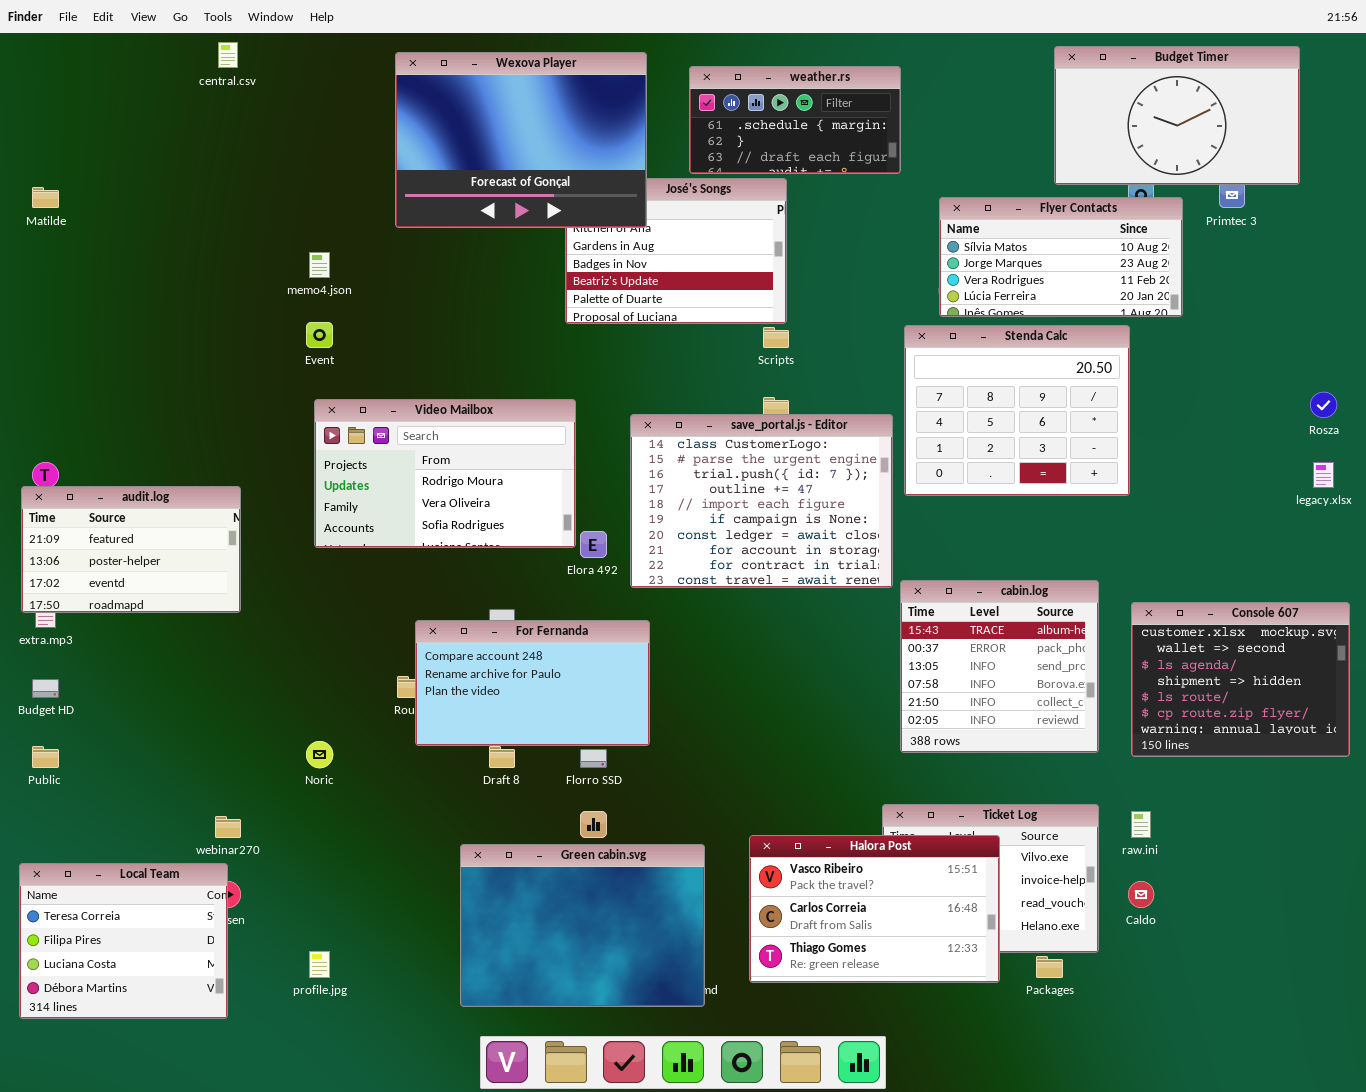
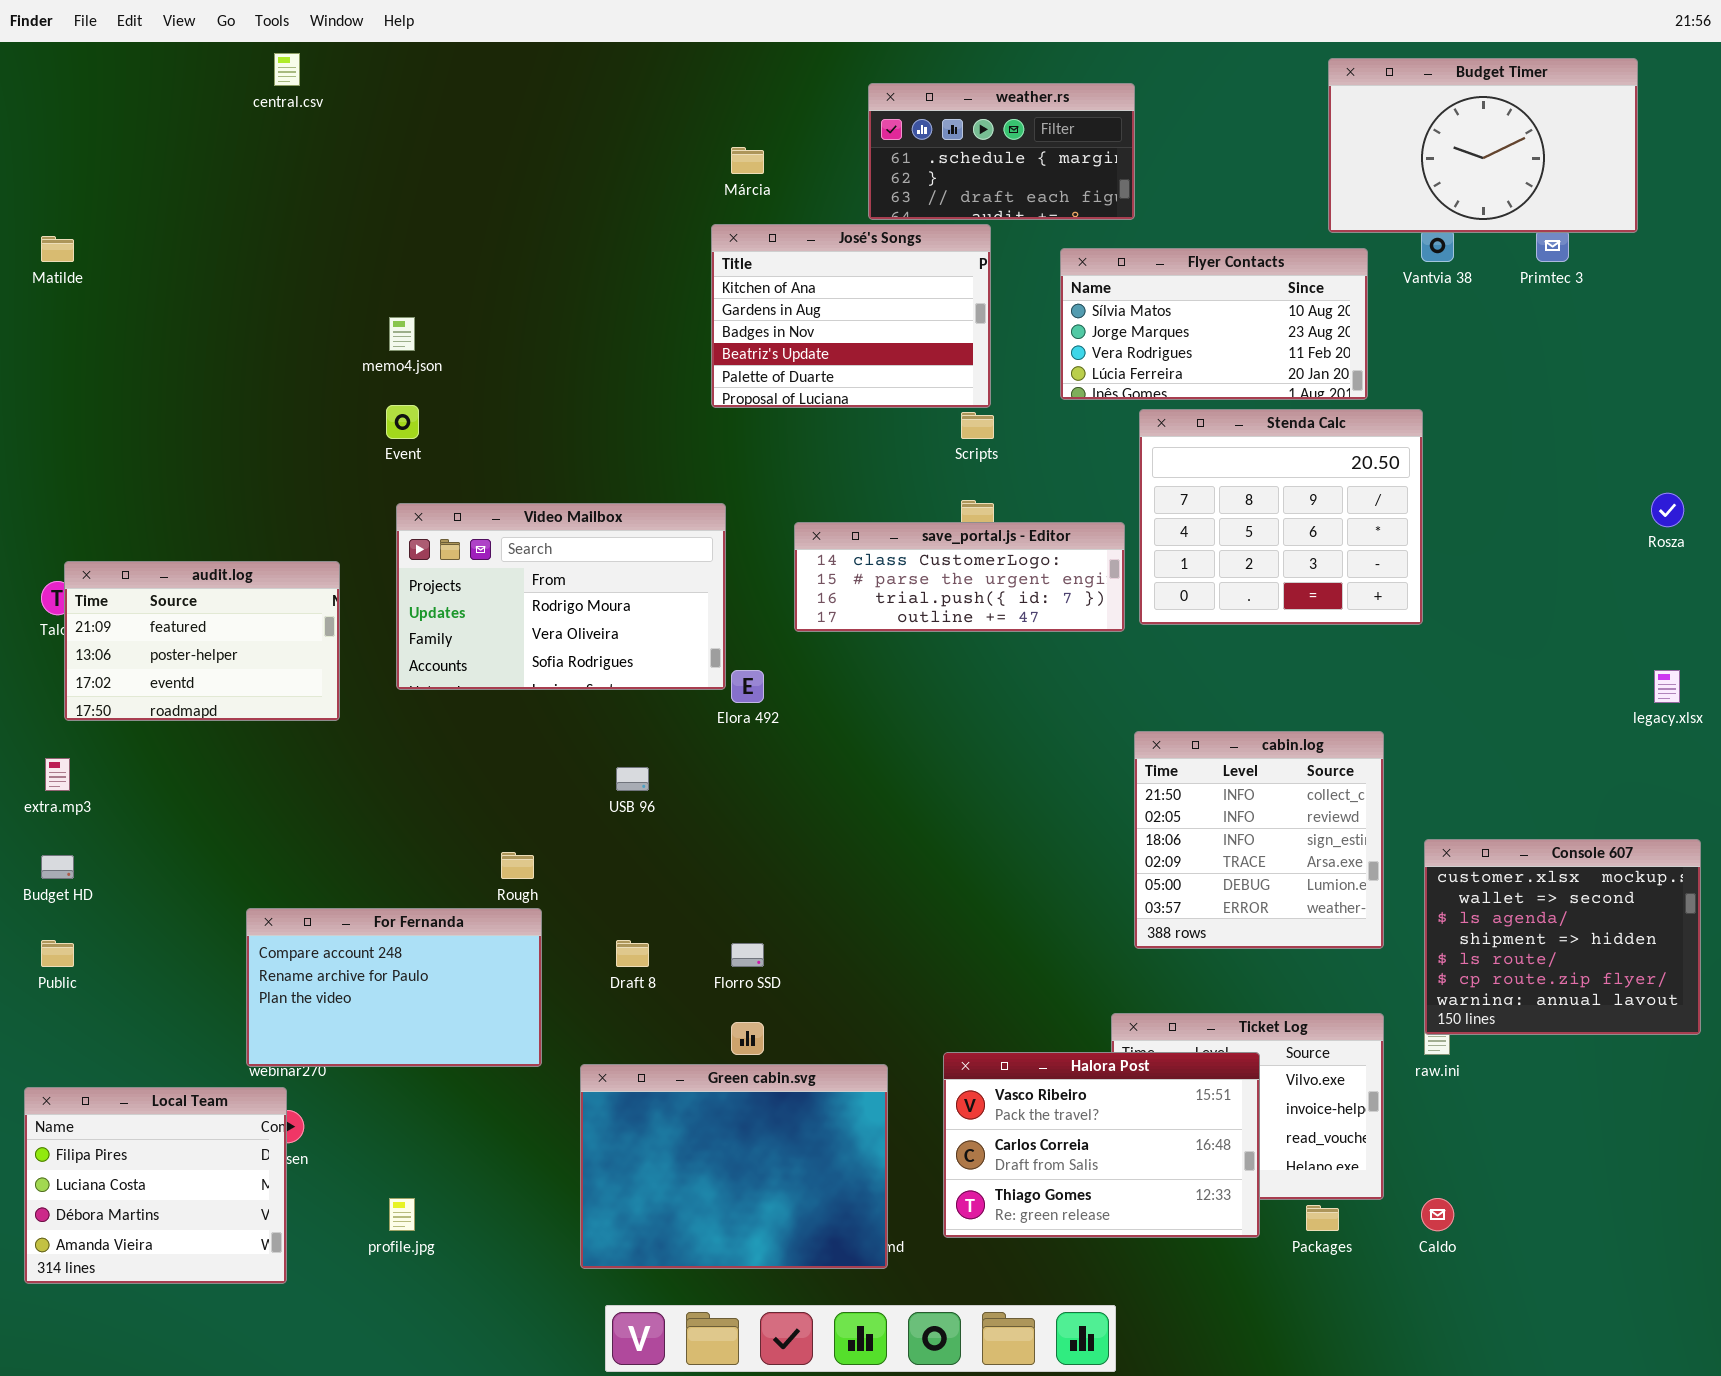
Wexova Player: [395,52,647,228] -> none, closed
Flyer Contacts: [939,197,1183,317] -> [1060,248,1368,400], moved
save_portal.js - Editor: [630,414,893,588] -> [794,522,1125,632], resized
legacy.xlsx: [1313,462,1334,488] -> [1654,670,1680,703], moved
audit.log: [21,486,241,613] -> [64,561,340,721], moved
cabin.log: [900,580,1099,753] -> [1134,731,1384,949], scrolled down 4 rows
Console 607: [1131,602,1350,757] -> [1424,839,1701,1035], moved
For Fernanda: [415,620,650,746] -> [246,908,542,1067], moved
Local Team: [19,863,228,1019] -> [24,1087,287,1284], scrolled down 1 row
Caldo: [1128,881,1154,908] -> [1421,1198,1454,1231], moved

